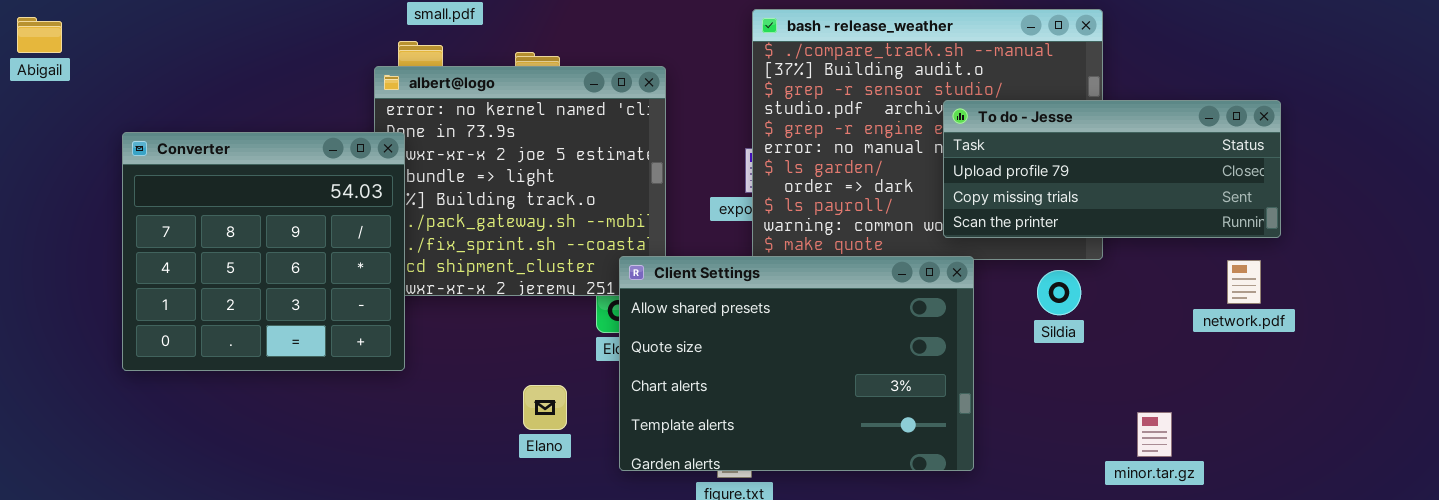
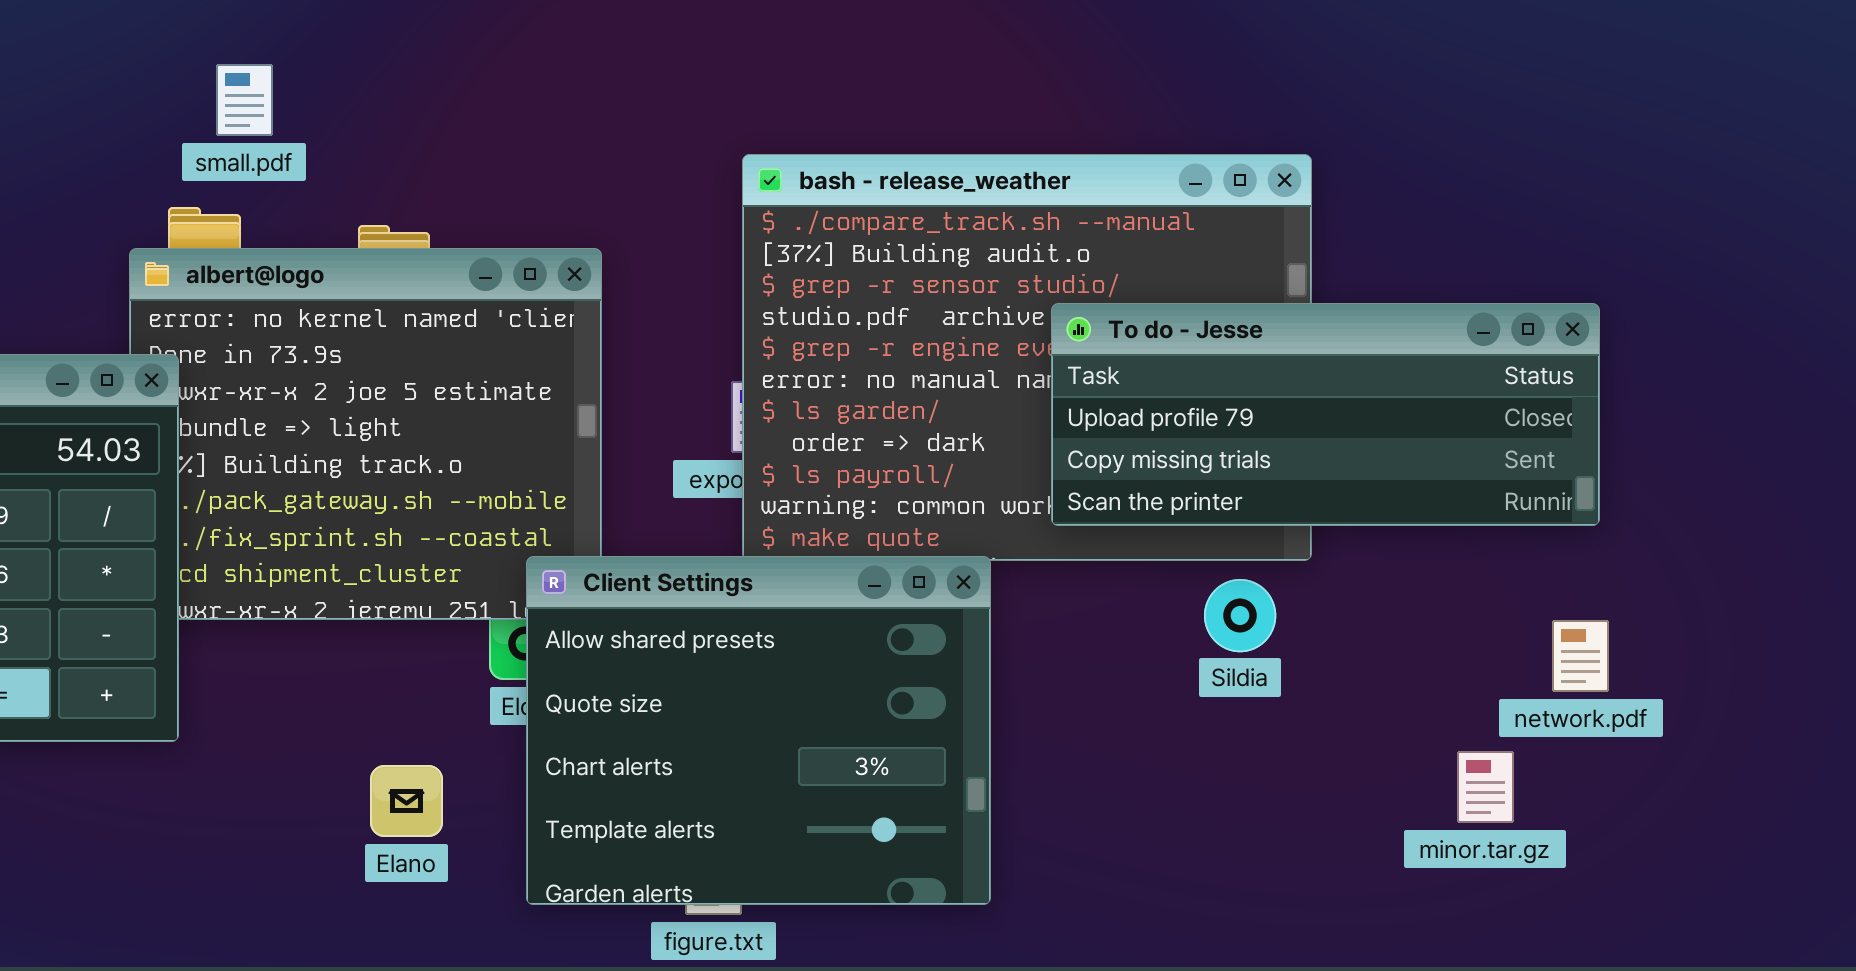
Client Settings: [619,256,974,471] -> [526,556,991,905], resized
network.pdf: [1227,260,1261,304] -> [1552,620,1609,692], moved
minor.tar.gz: [1137,412,1172,457] -> [1457,751,1514,823], moved

